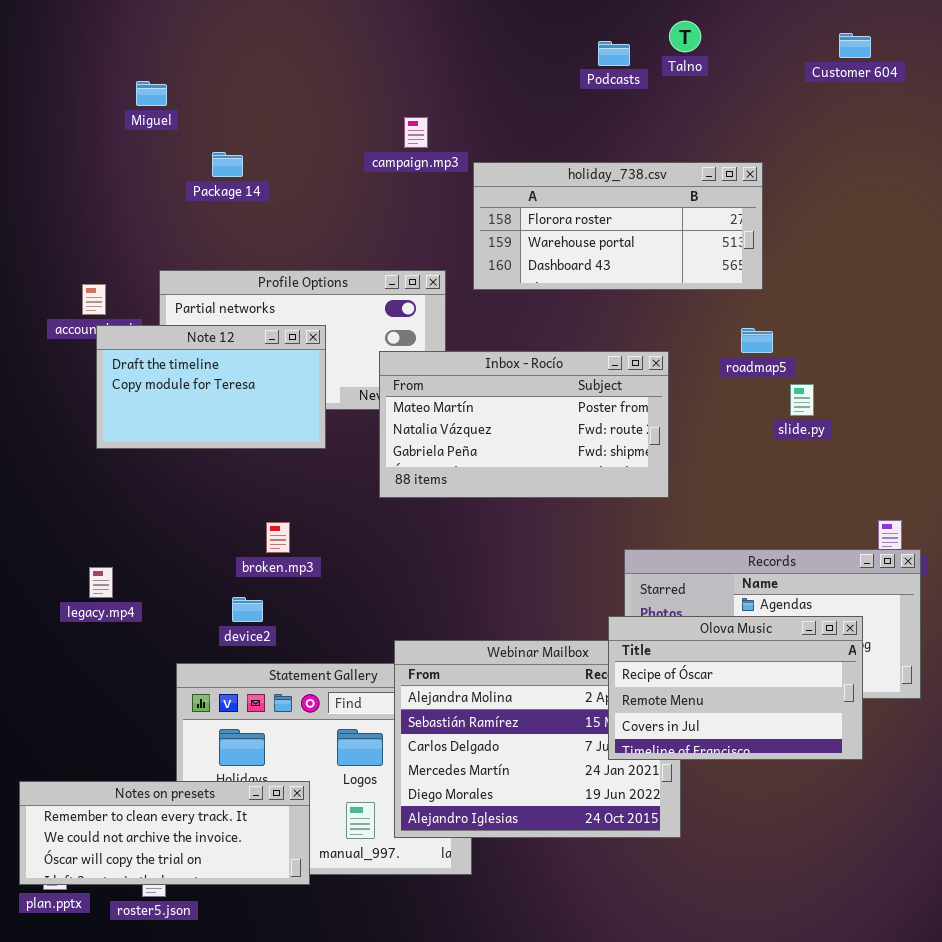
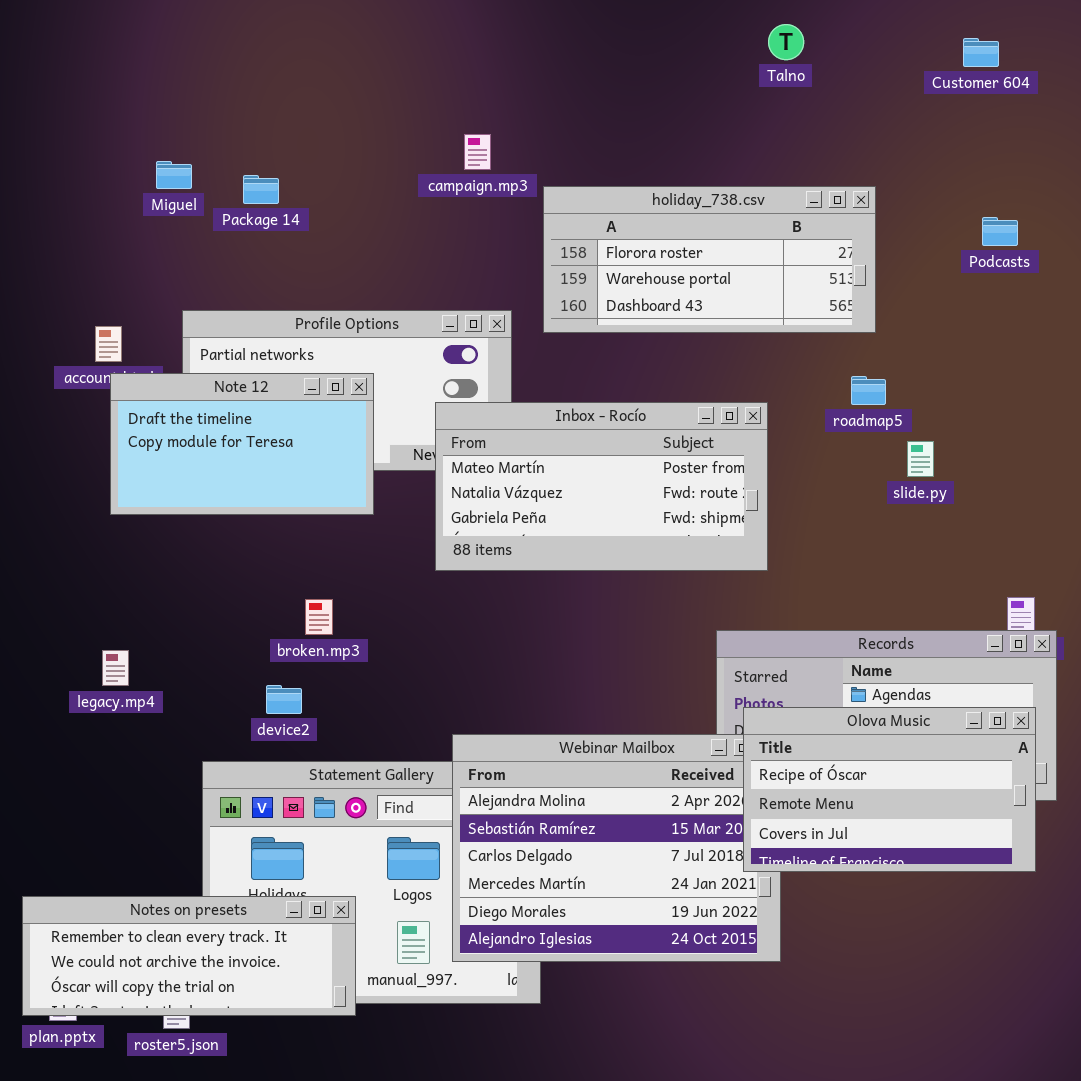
Podcasts: [598,41,630,66] -> [982,217,1018,246], moved
Miguel: [136,81,167,106] -> [156,161,192,189], moved
Olova Music: [608,616,863,760] -> [743,707,1036,872], moved

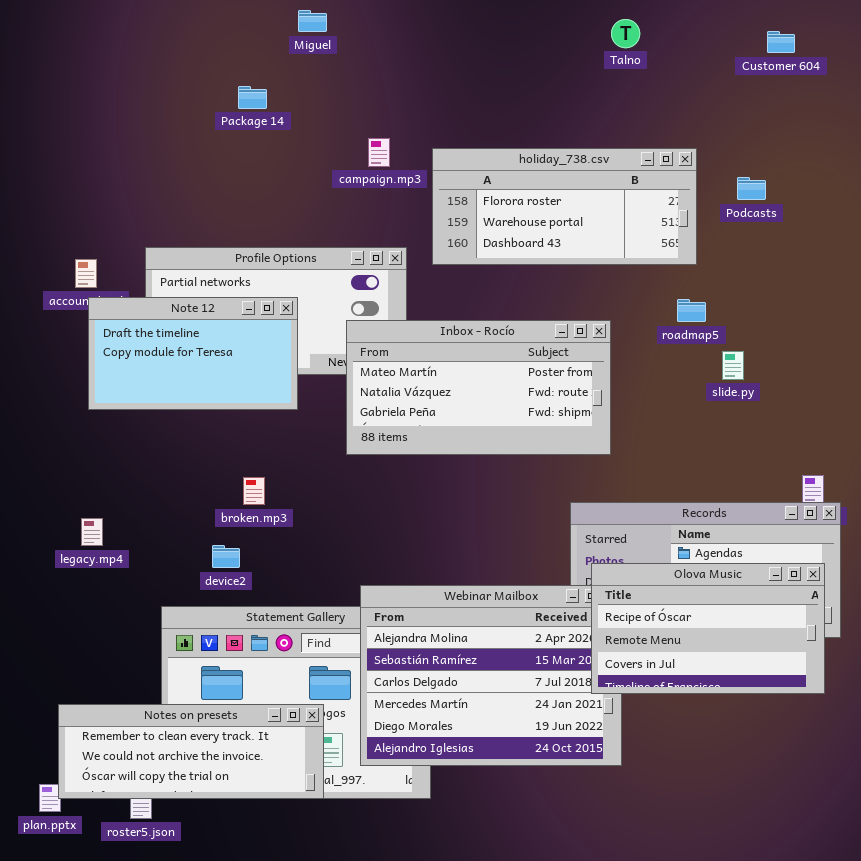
campaign.mp3: [464,134,491,170] -> [368,138,390,167], moved
Miguel: [156,161,192,189] -> [298,10,327,32], moved
Package 14: [243,175,279,204] -> [238,86,267,109], moved
Podcasts: [982,217,1018,246] -> [737,177,766,200], moved
Notes on presets: [22,896,356,1016] -> [58,704,324,799], moved

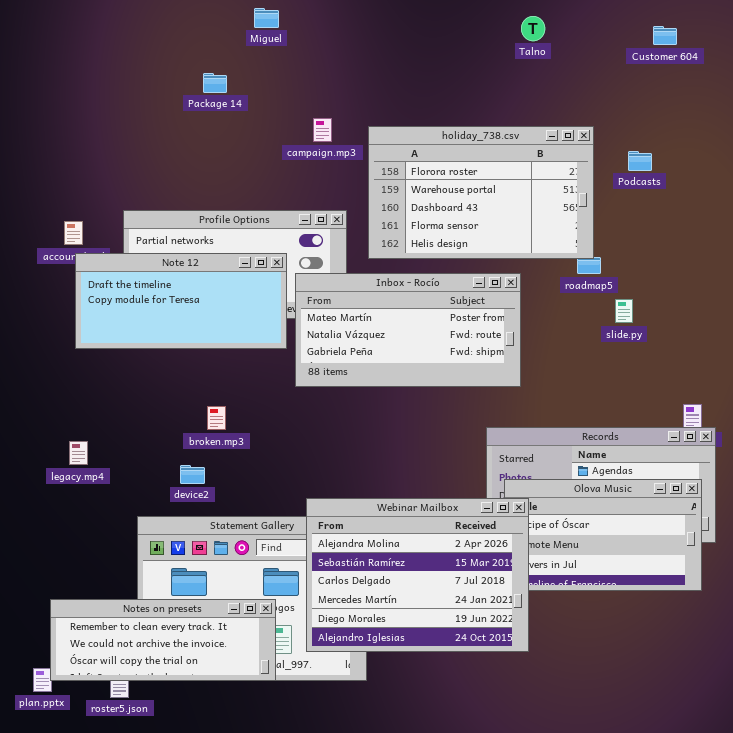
holiday_738.csv: [432,148,697,265] -> [368,126,594,259], resized
Note 12: [88,297,298,410] -> [75,253,287,349], resized
Webinar Mailbox: [360,585,622,766] -> [306,498,529,652], raised

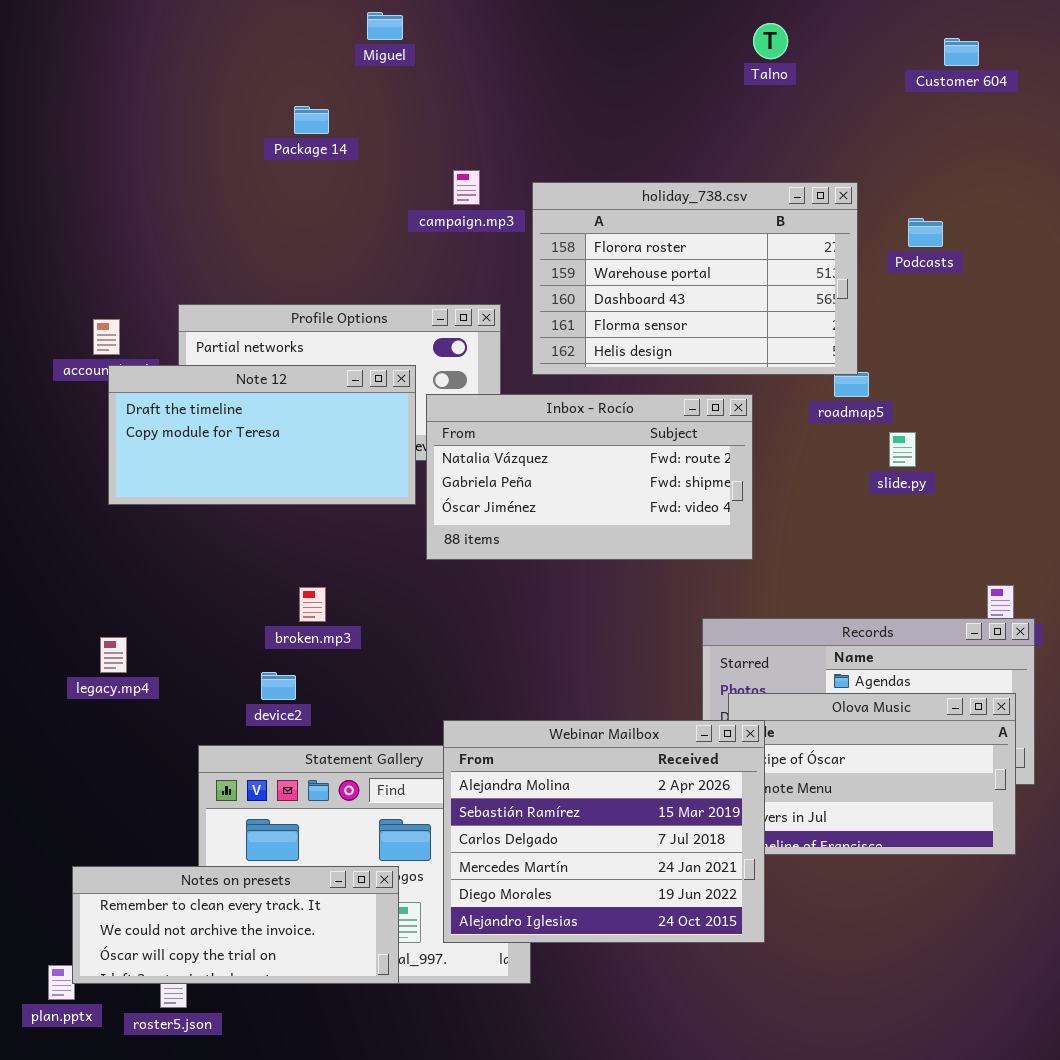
Inbox - Rocío: [295,273,521,387] -> [426,394,753,560], scrolled down 1 row

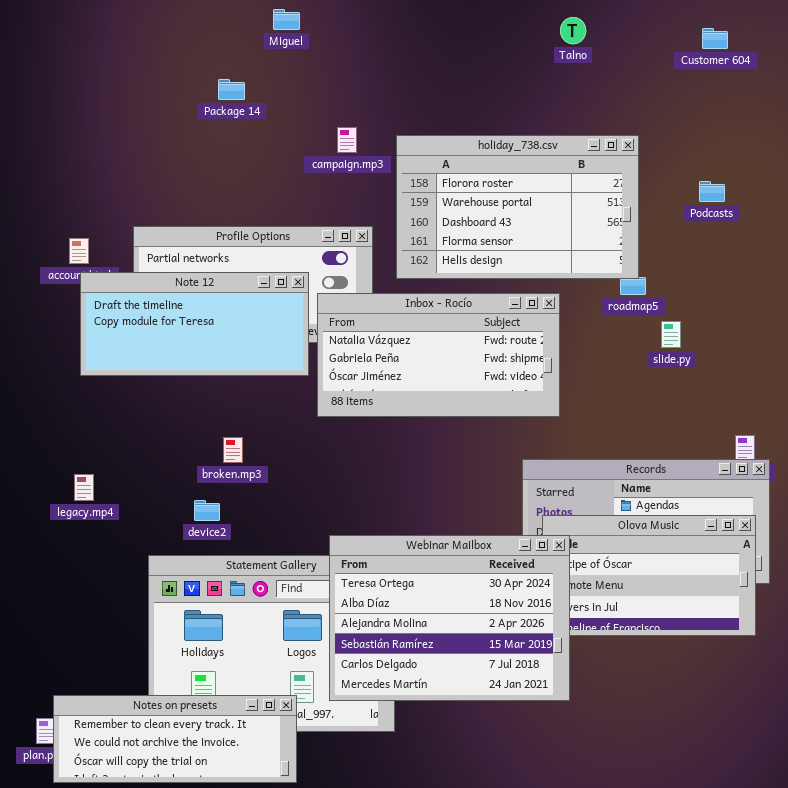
Podcasts: [908,218,943,247] -> [699,181,725,202], moved
Webinar Mailbox: [443,720,765,943] -> [329,535,570,701], scrolled up 2 rows
Notes on presets: [72,866,399,984] -> [53,695,297,783], moved

